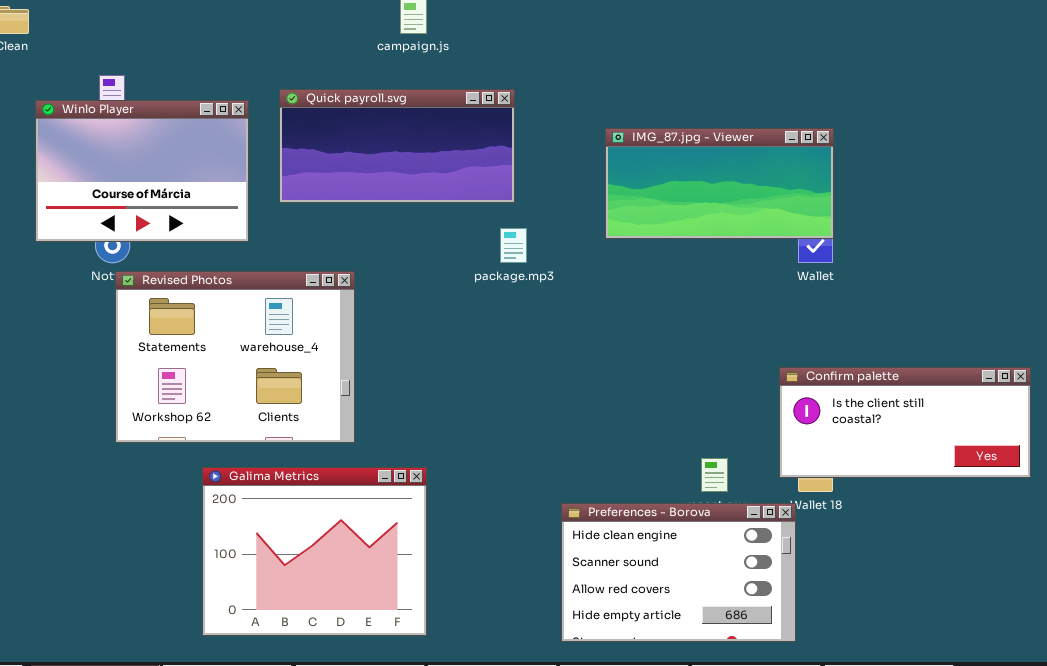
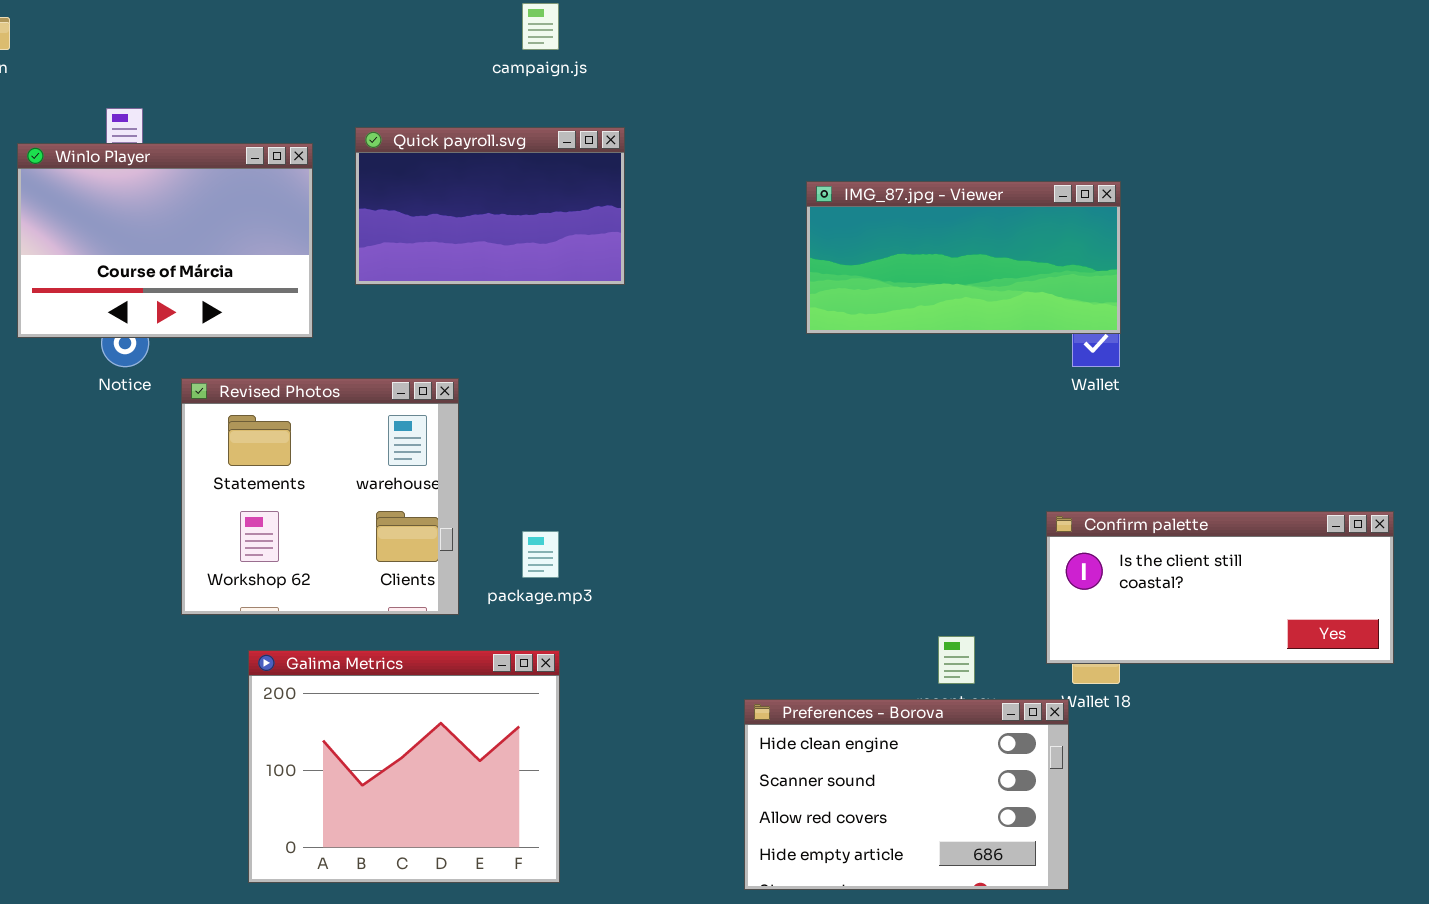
Quick payroll.svg: [279,89,515,203] -> [355,127,625,285], resized
package.mp3: [500,228,527,263] -> [522,531,559,578], moved
Revised Photos: [115,271,355,443] -> [181,378,459,615], resized

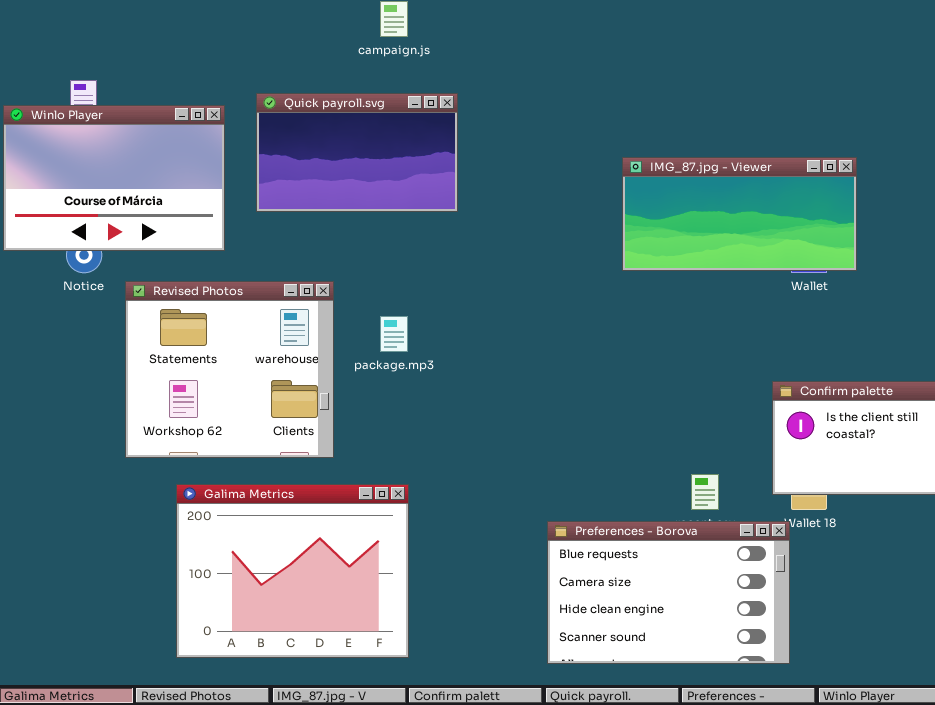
IMG_87.jpg - Viewer: [806,181,1121,334] -> [622,157,857,271], moved
package.mp3: [522,531,559,578] -> [380,316,408,352], moved
Preferences - Borova: [744,699,1069,890] -> [547,521,790,664], scrolled up 2 rows

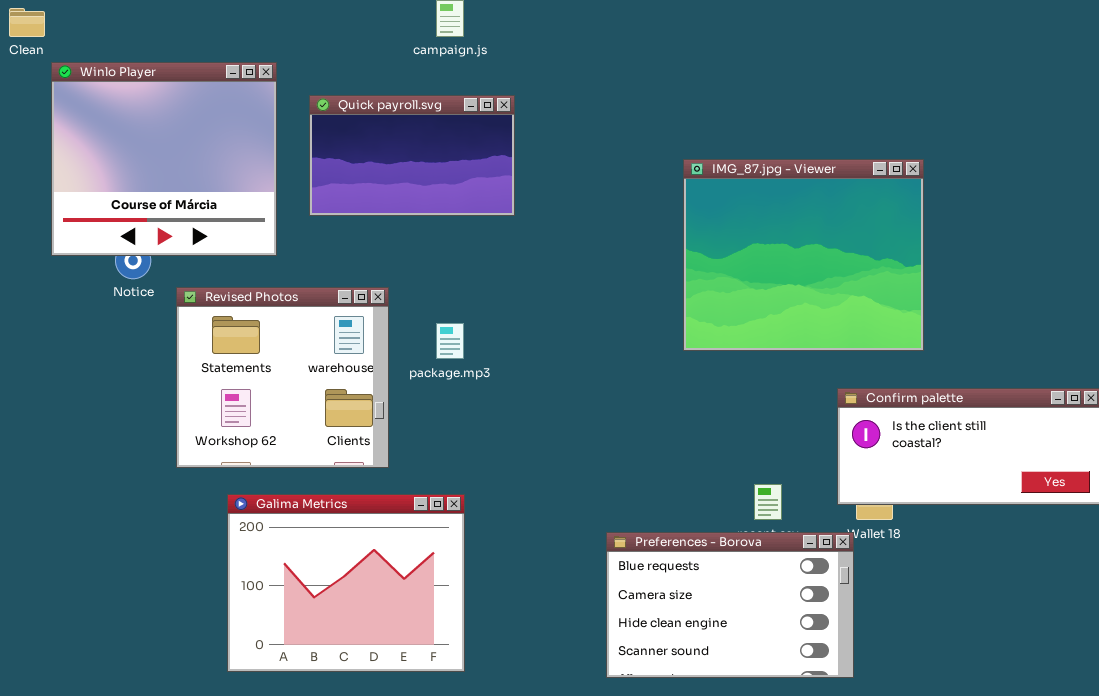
Winlo Player: [3,105,225,251] -> [51,62,277,256], resized
IMG_87.jpg - Viewer: [622,157,857,271] -> [683,159,924,351], resized

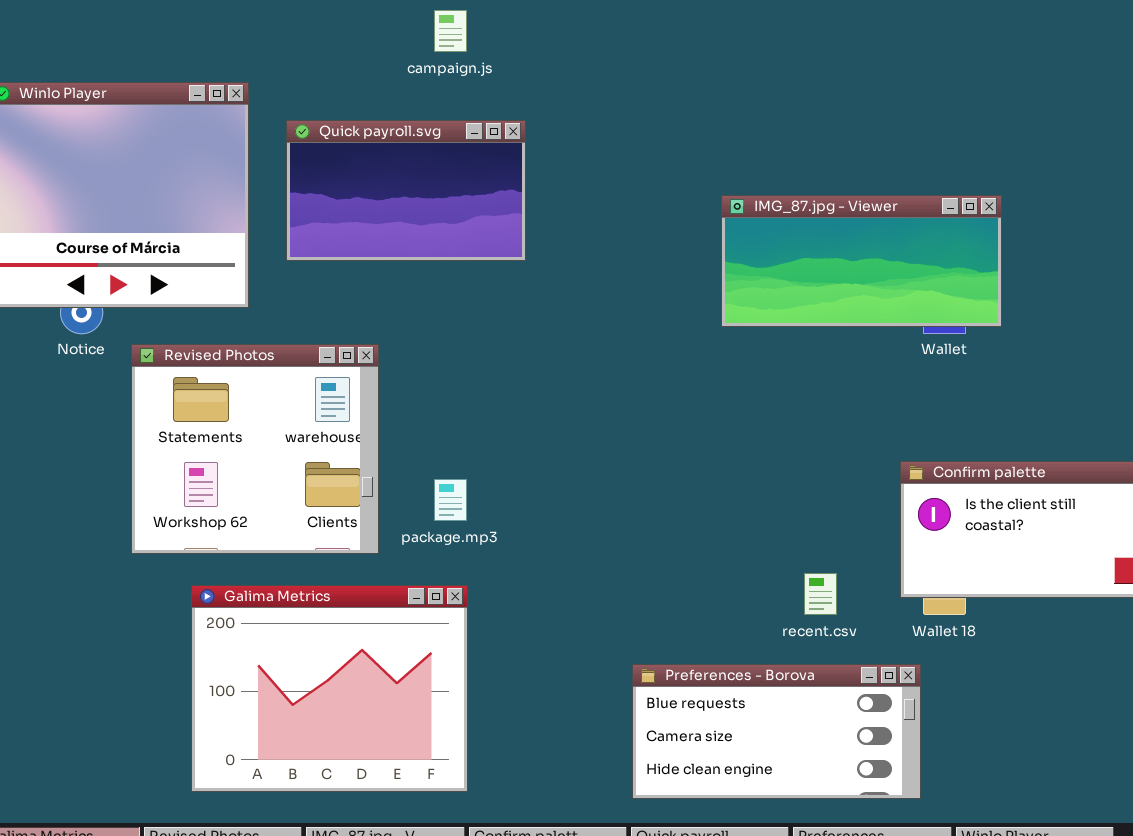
IMG_87.jpg - Viewer: [683,159,924,351] -> [721,195,1002,327], resized
package.mp3: [436,323,464,359] -> [434,479,467,521], moved
Preferences - Borova: [606,532,854,678] -> [632,664,921,799], resized

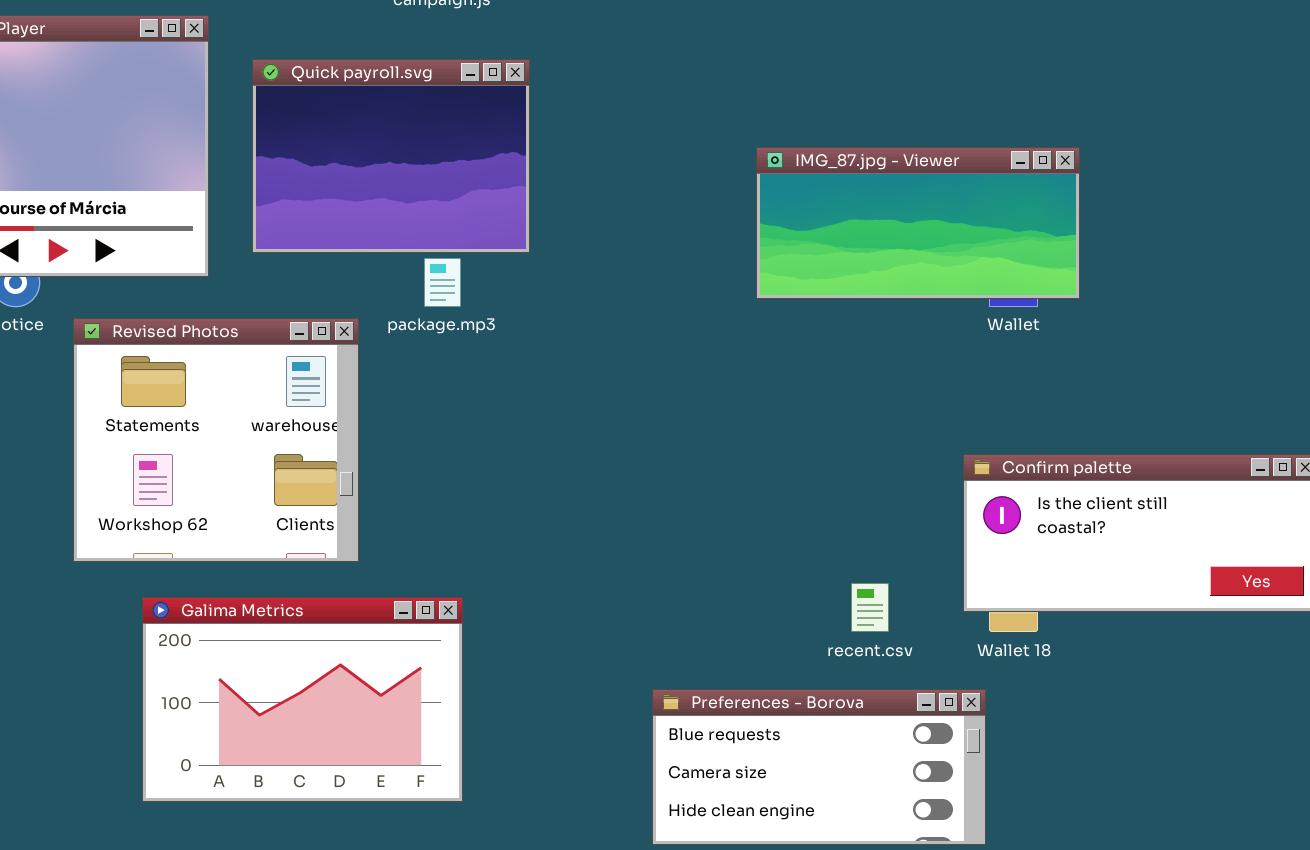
Quick payroll.svg: [286,120,526,261] -> [252,59,530,253], resized
package.mp3: [434,479,467,521] -> [424,258,461,307], moved
Galima Metrics: [191,585,468,792] -> [142,597,463,802], resized

